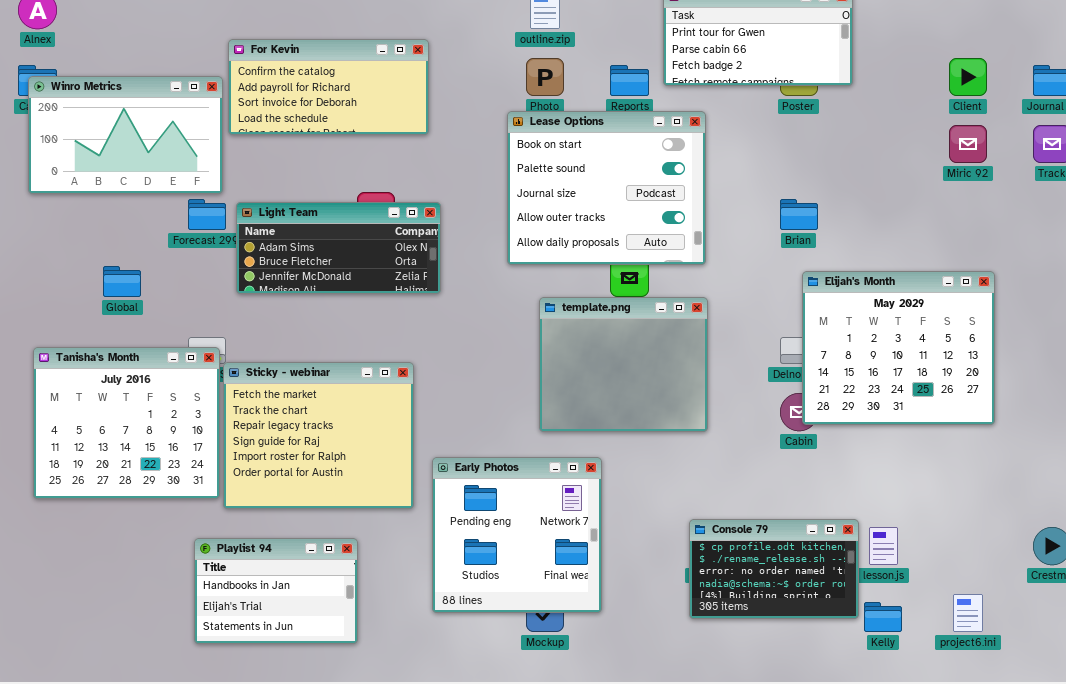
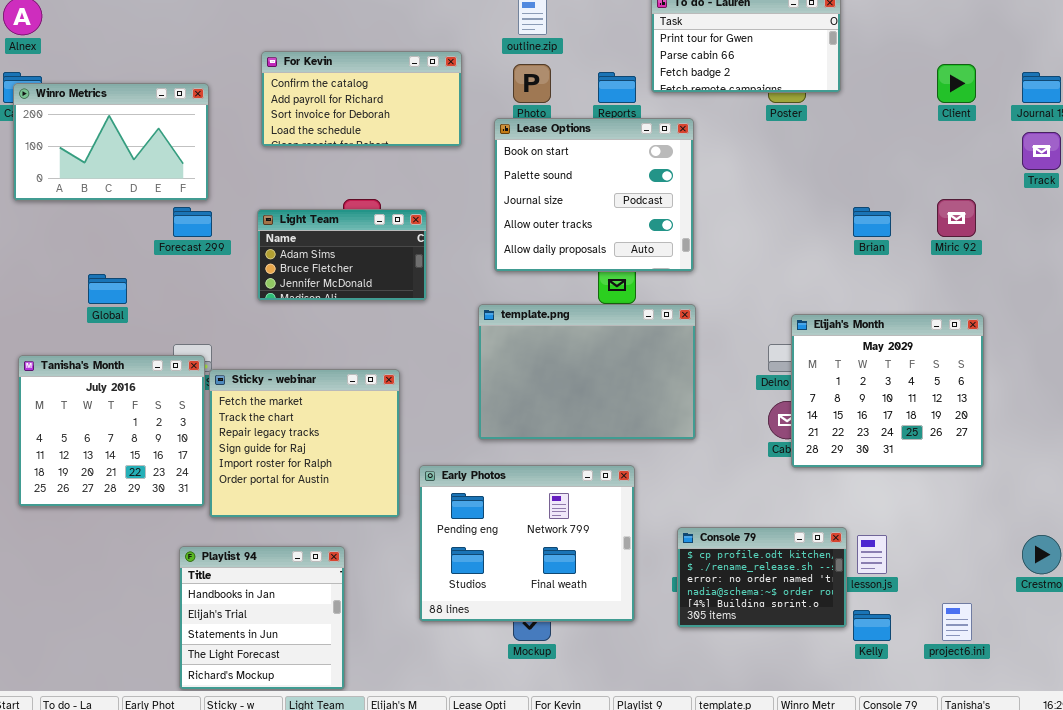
For Kevin: [228,39,429,135] -> [261,51,462,147], moved
Miric 92: [949,125,987,163] -> [937,199,976,237], moved
Brian: [780,199,818,230] -> [853,207,891,237], moved
Light Team: [236,202,441,294] -> [257,209,427,301], resized
Elijah's Month: [802,271,995,425] -> [791,314,984,468], moved
template.png: [539,297,708,432] -> [478,304,696,440], resized
Early Photos: [432,457,602,613] -> [419,465,635,622], resized
Playlist 94: [194,538,358,644] -> [179,546,345,690], resized

